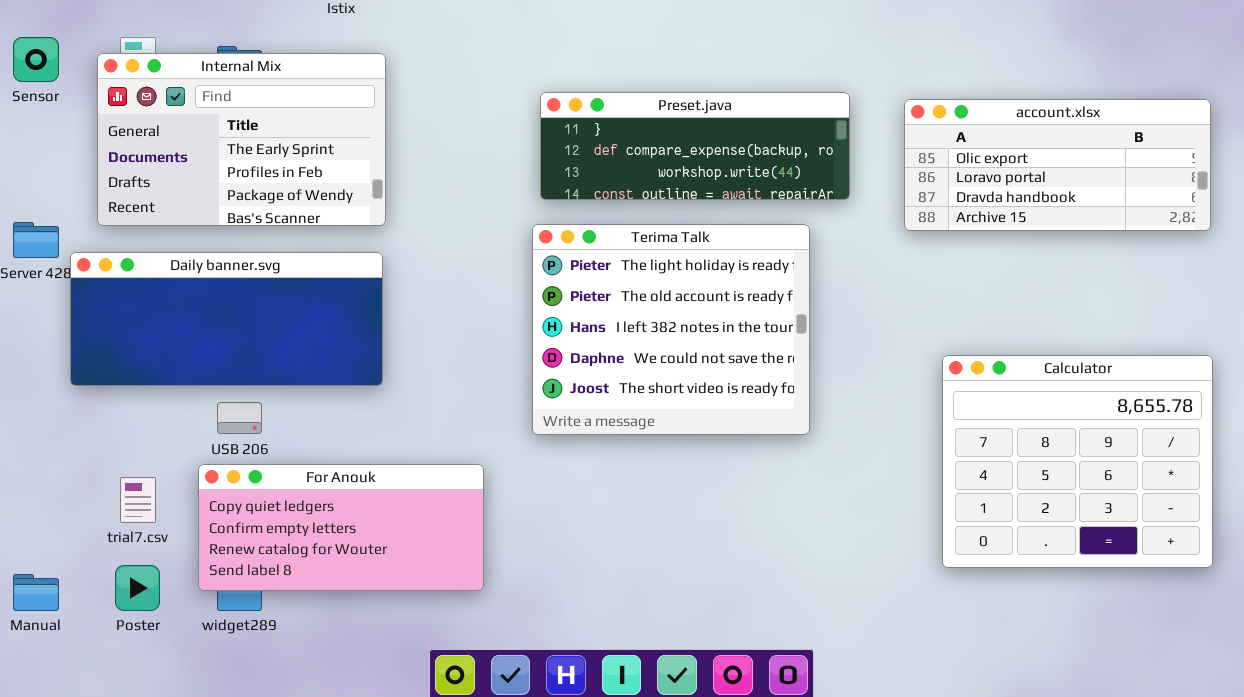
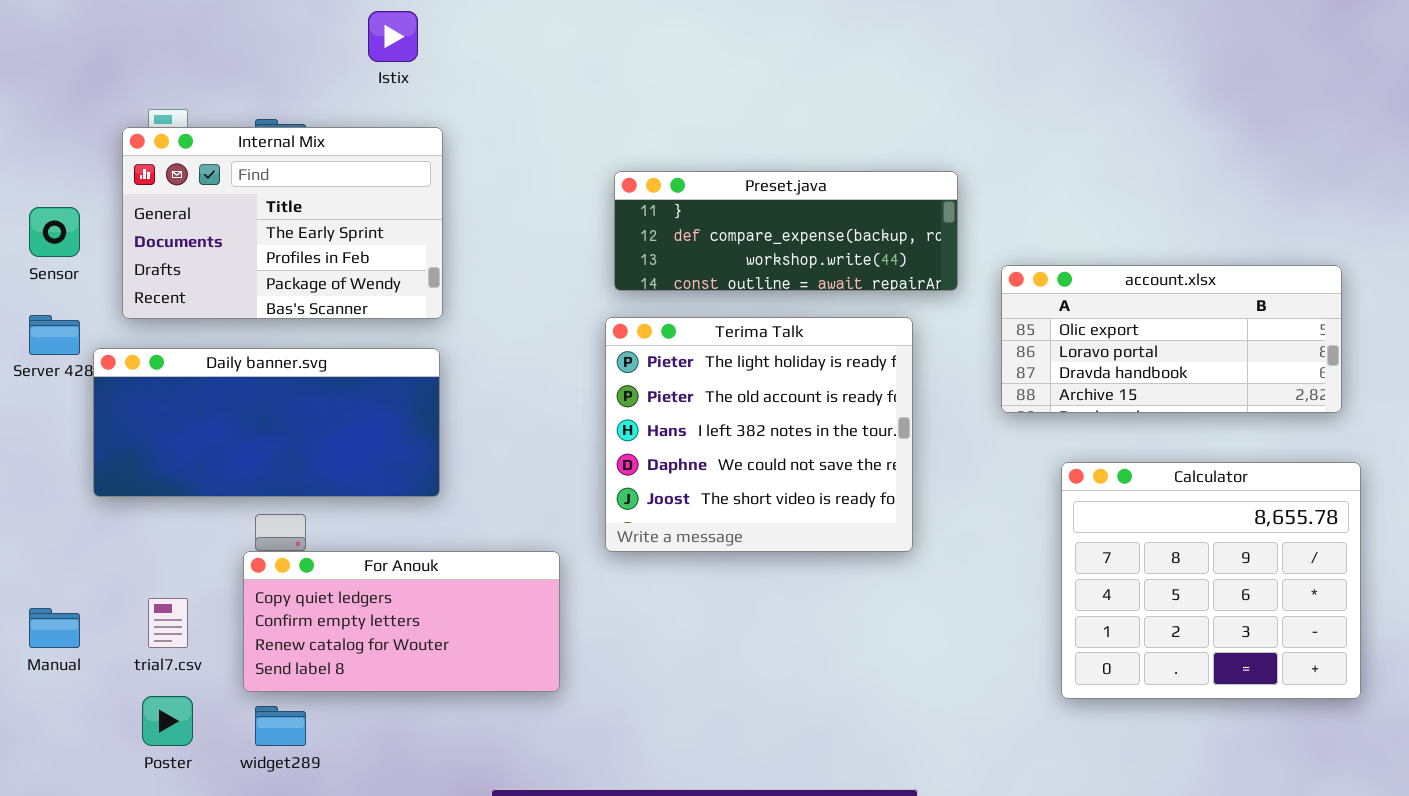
Sensor: [13,37,59,82] -> [29,207,80,257], moved
account.xlsx: [904,99,1211,231] -> [1001,265,1342,413], moved
For Anouk: [198,464,484,591] -> [243,551,560,692], moved
Manual: [13,574,59,611] -> [29,608,80,648], moved

